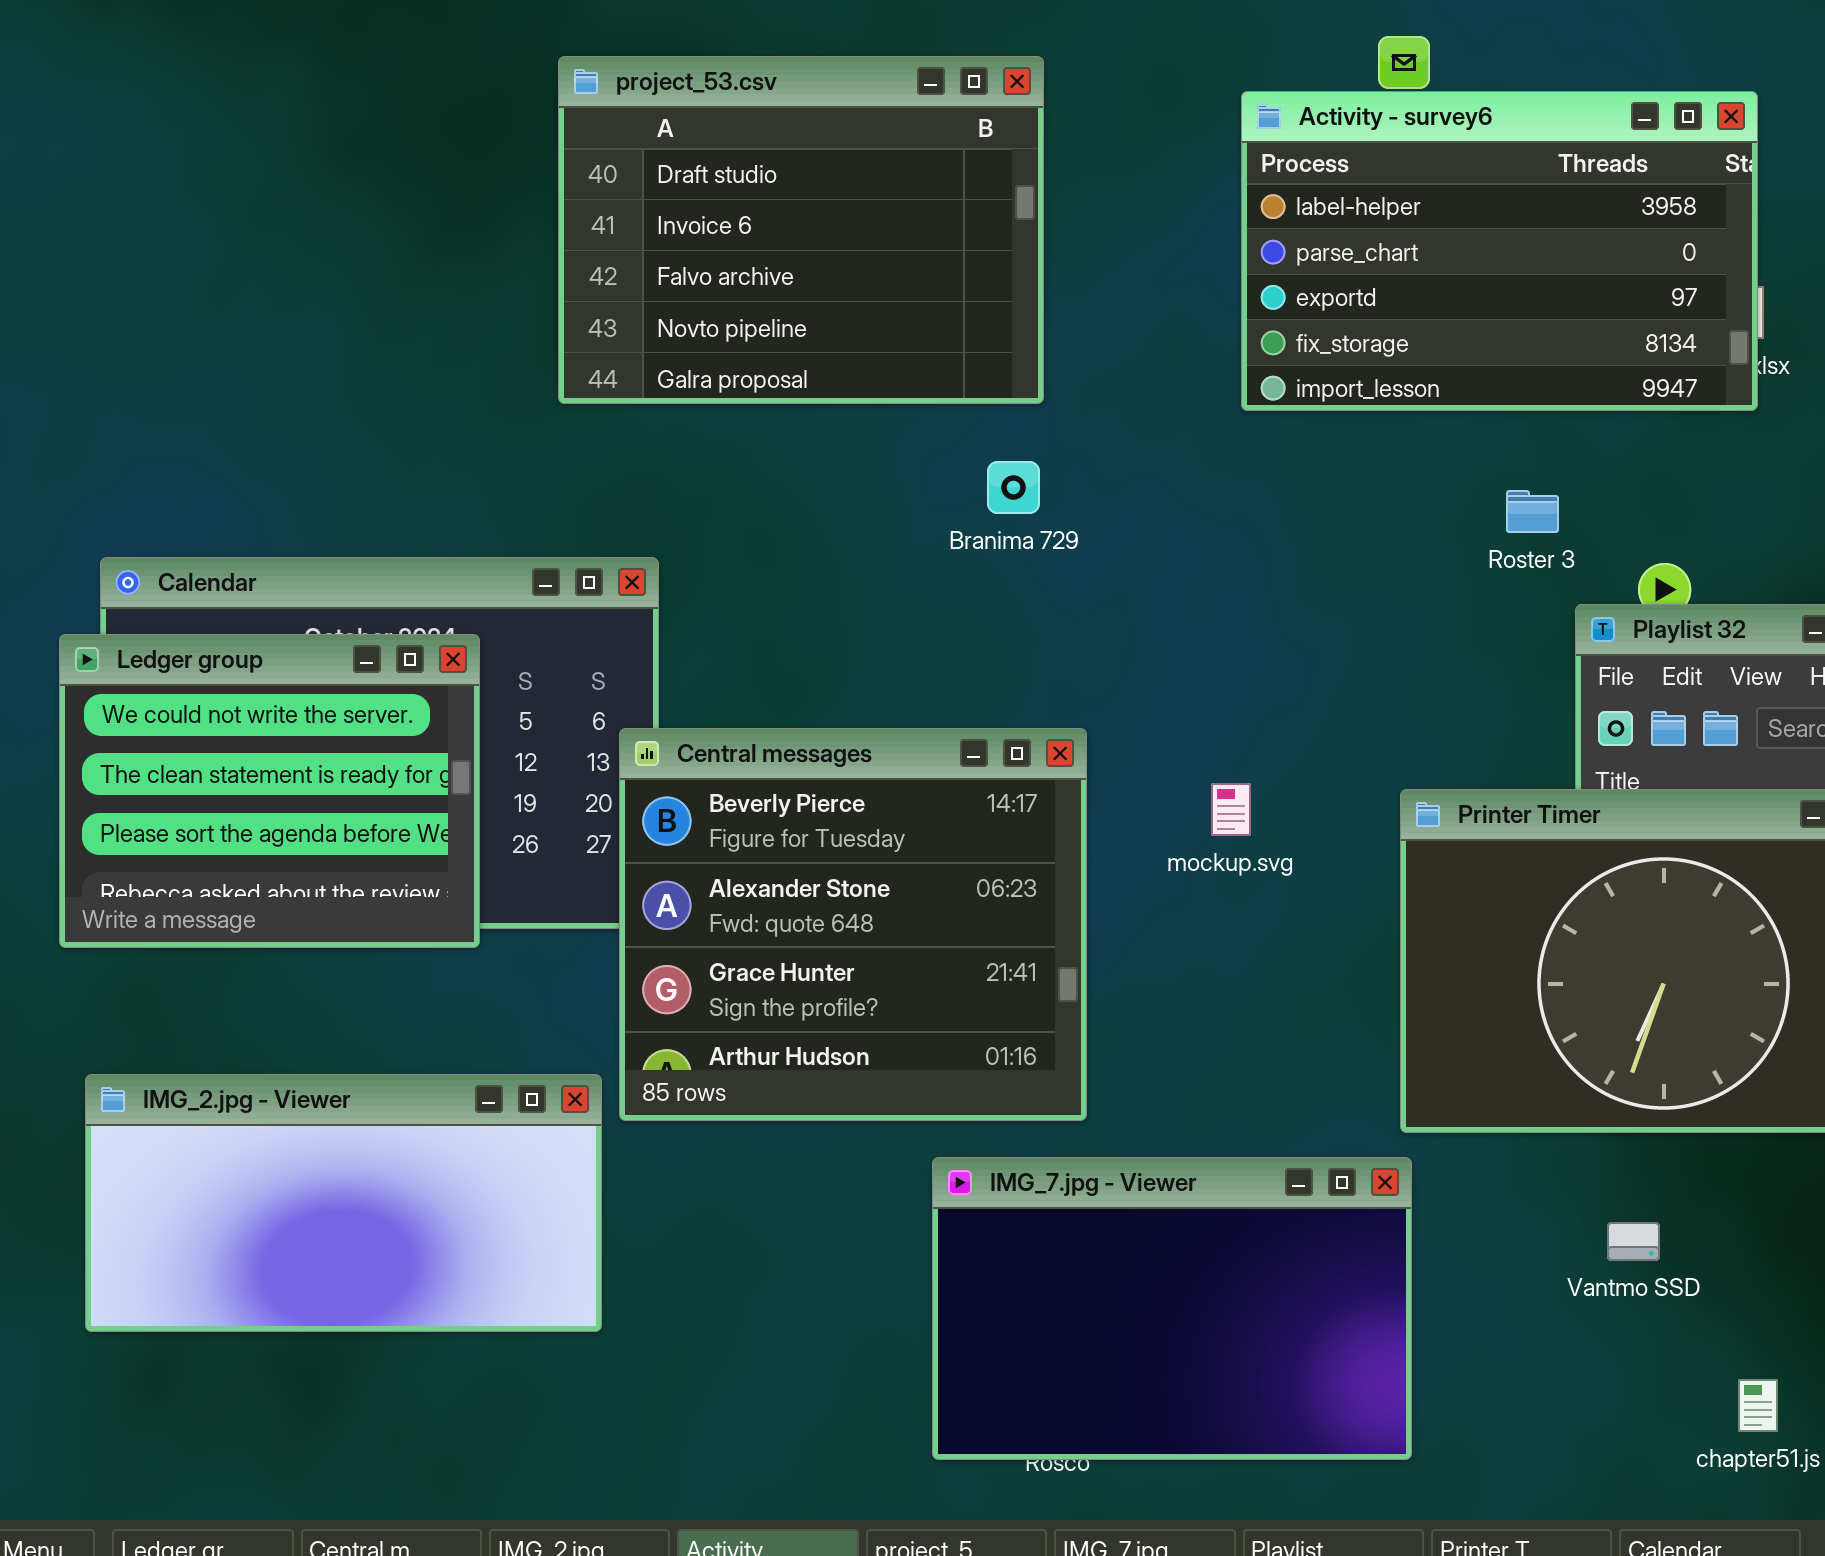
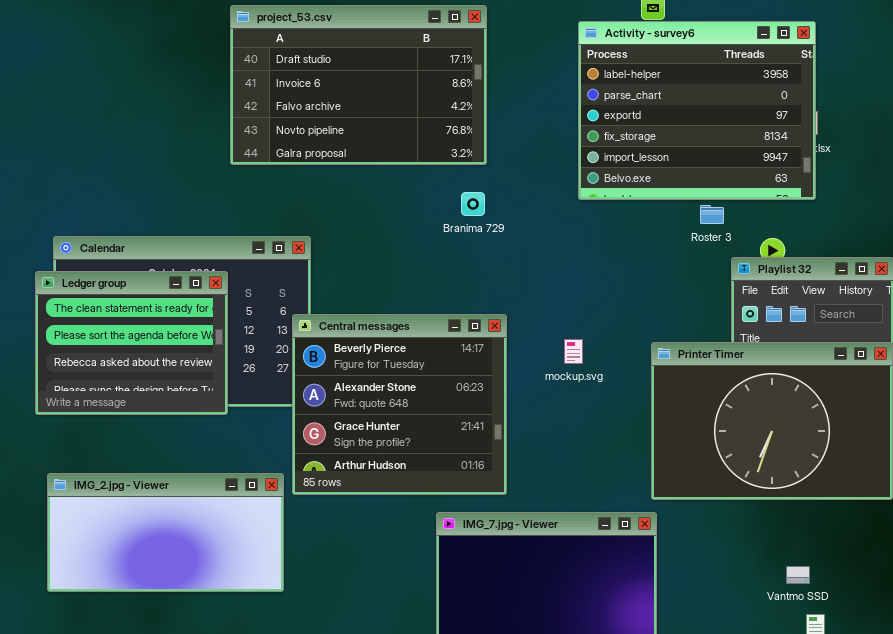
project_53.csv: [558,56,1044,404] -> [230,5,487,165], resized
Activity - survey6: [1241,91,1758,411] -> [578,21,816,200], resized
Ledger group: [59,634,480,948] -> [35,271,228,415], scrolled down 1 row
Vantmo SSD: [1607,1222,1660,1261] -> [786,566,810,584], moved

